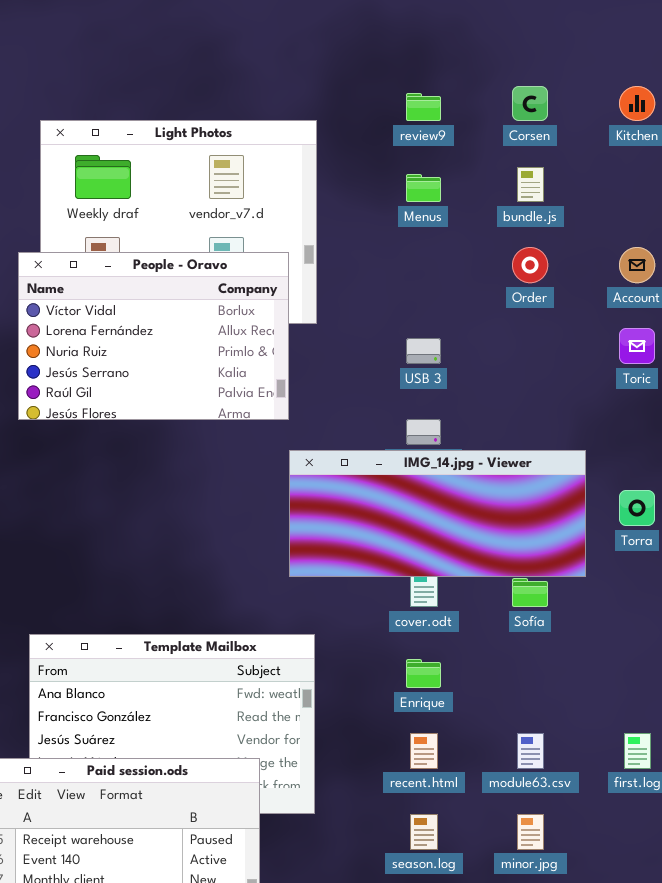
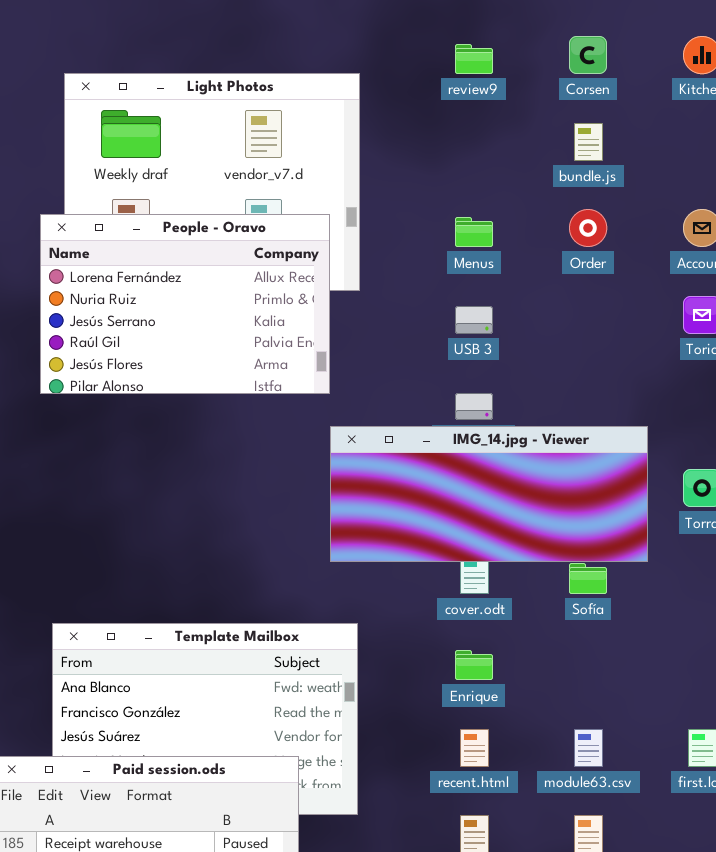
Menus: [406,174,441,202] -> [455,217,493,247], moved
People - Oravo: [18,252,289,420] -> [40,214,330,394], scrolled down 1 row

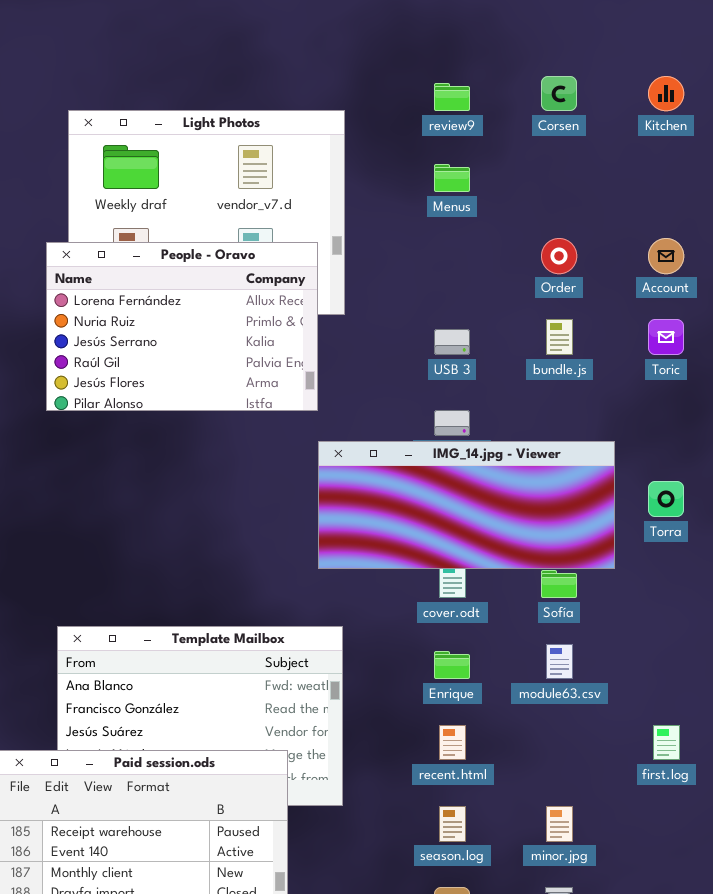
bundle.js: [574,123,603,161] -> [546,319,573,355], moved
Menus: [455,217,493,247] -> [434,164,470,192], moved
module63.csv: [574,729,603,767] -> [546,644,573,679], moved

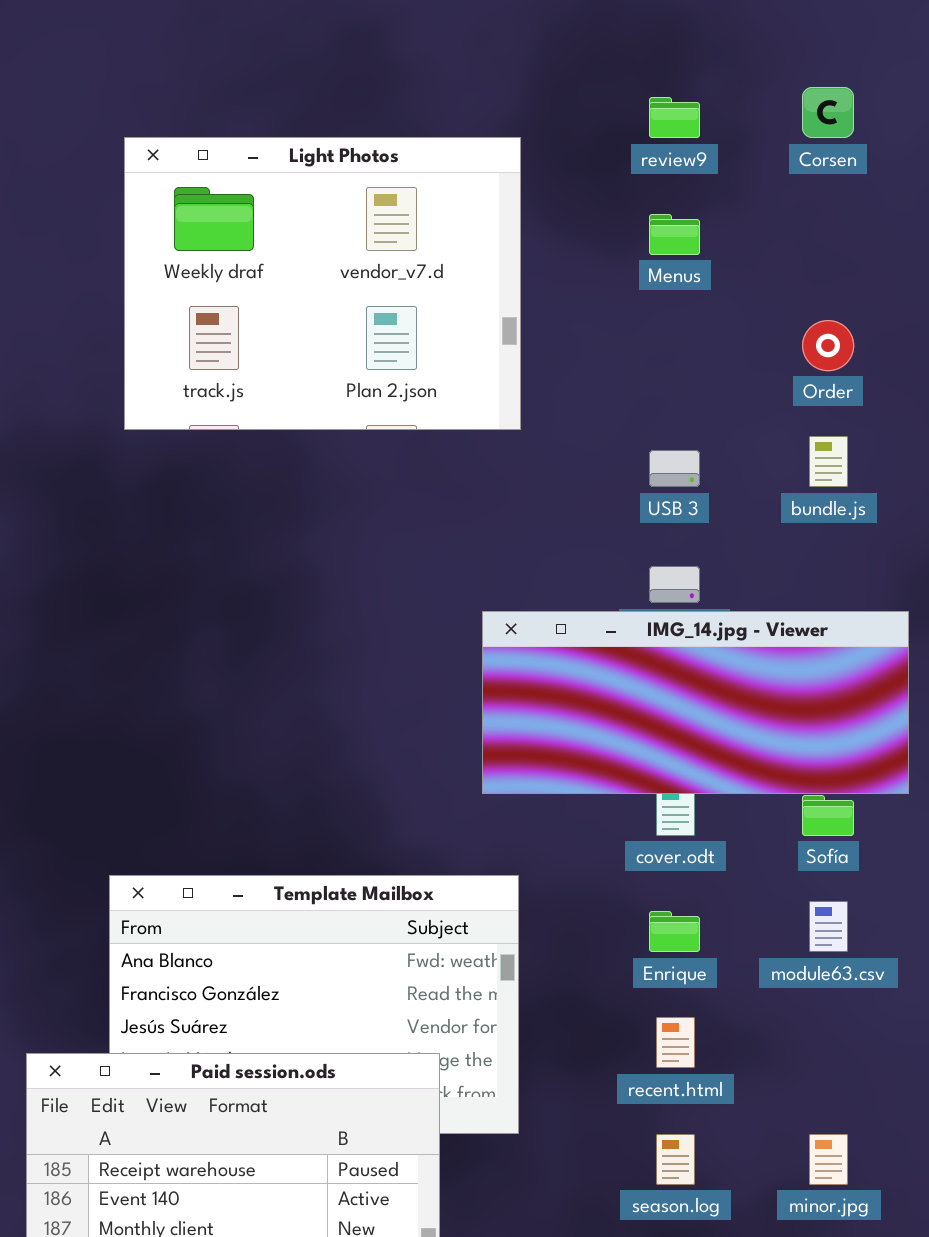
People - Oravo: [46,242,318,411] -> none, closed

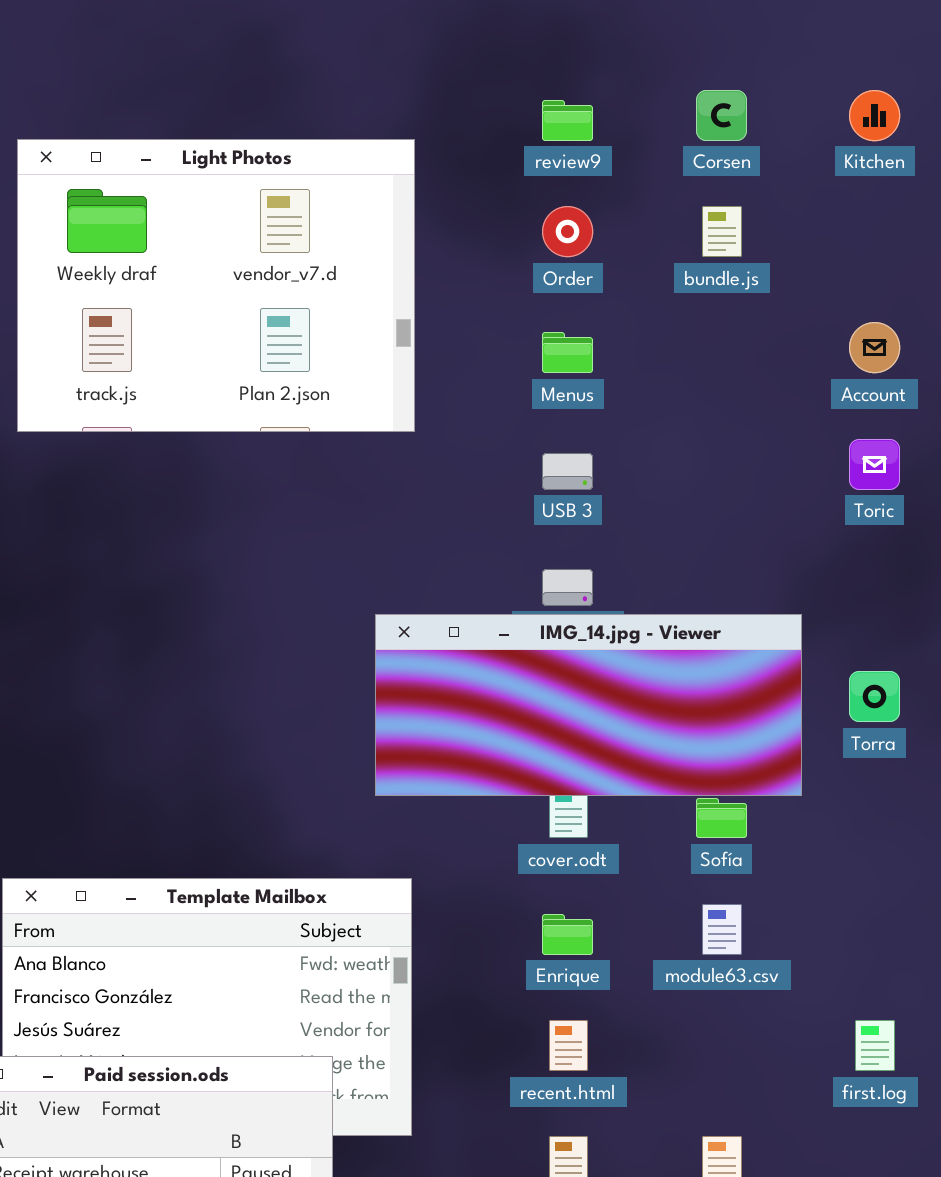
Menus: [649,214,700,255] -> [542,332,593,373], moved
Order: [802,320,854,371] -> [542,206,593,257], moved
bundle.js: [809,436,848,487] -> [702,206,742,257], moved

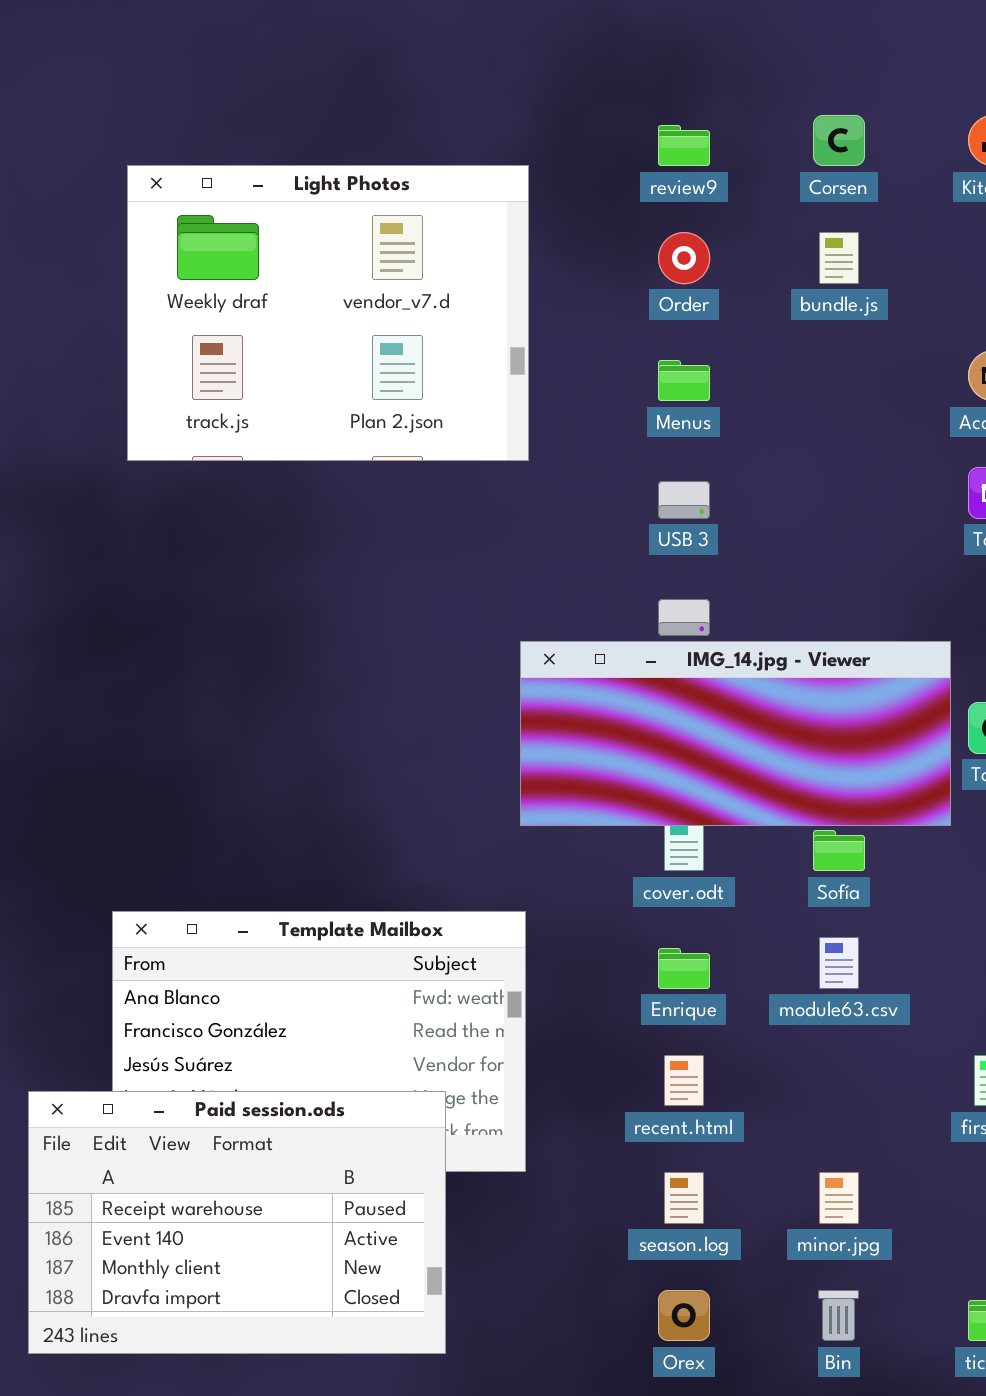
IMG_14.jpg - Viewer: [375,614,802,796] -> [520,641,951,826], moved

